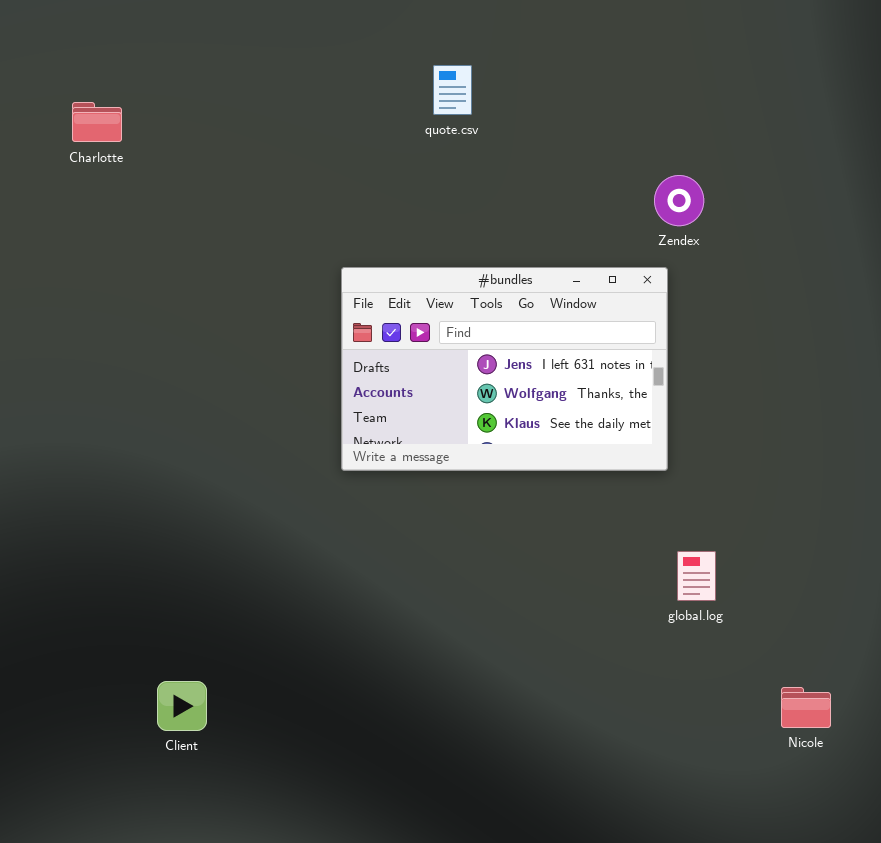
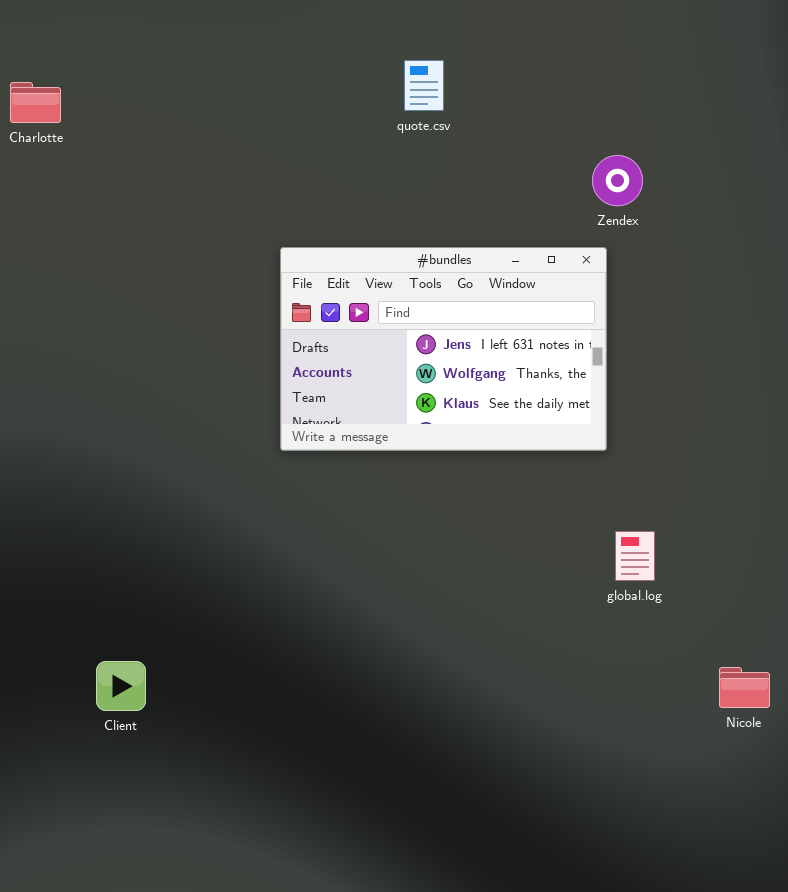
quote.csv: [433,65,472,115] -> [404,60,444,111], moved

